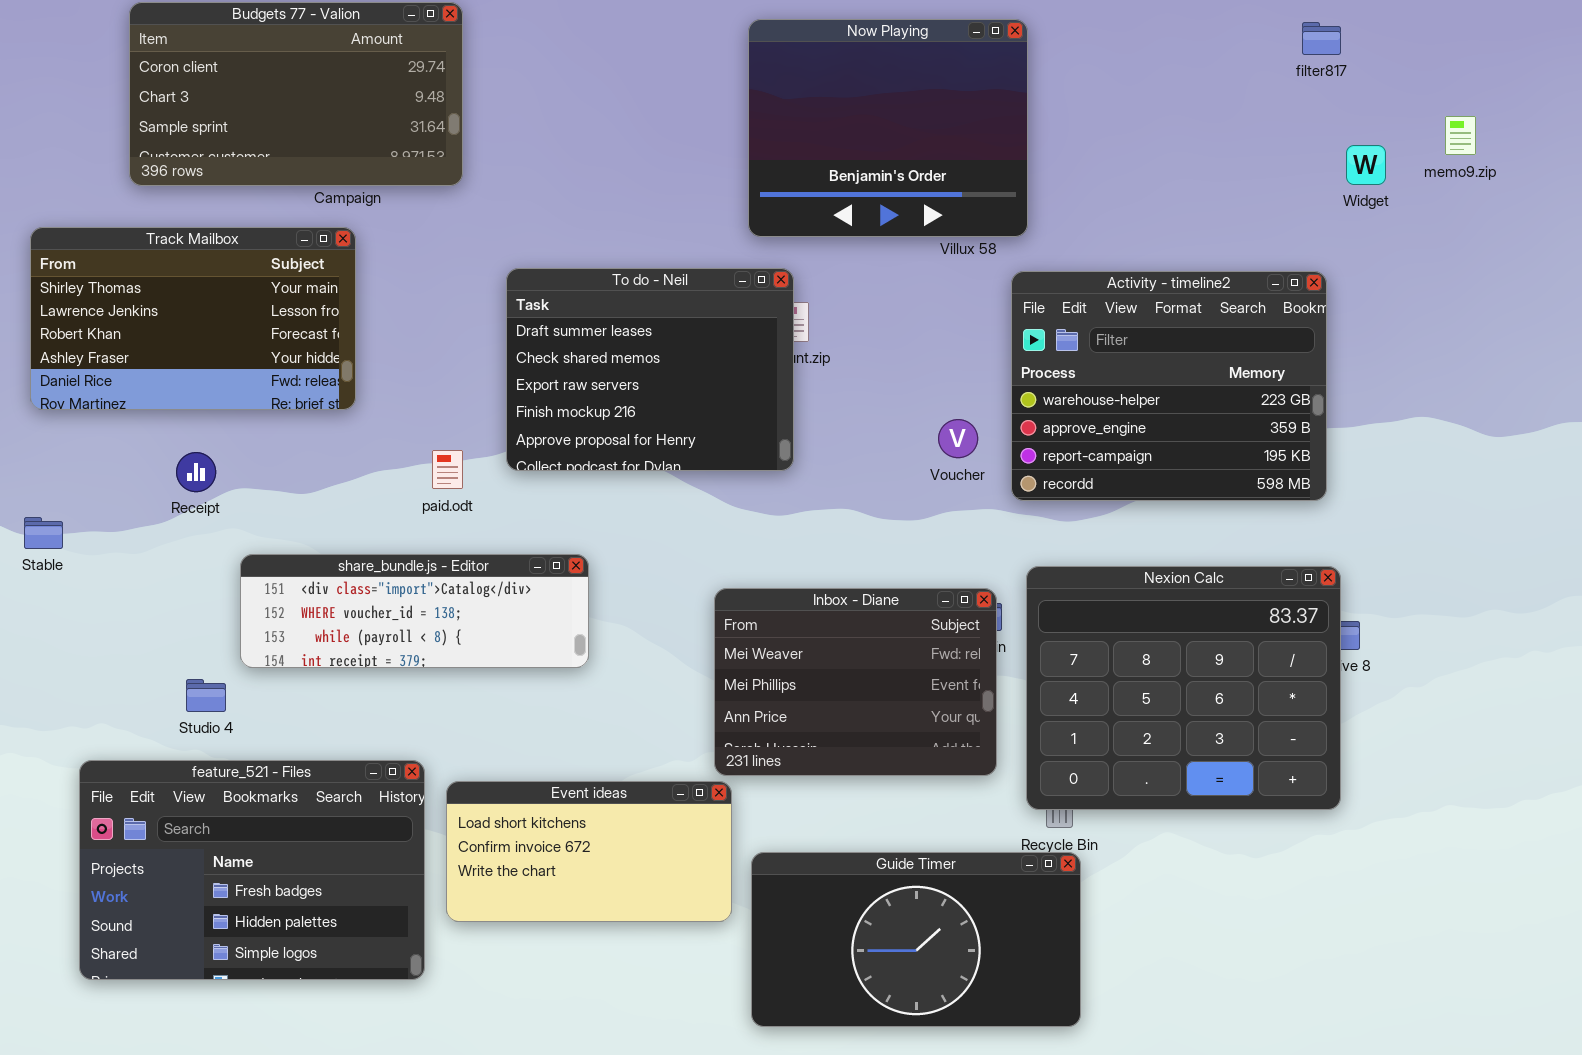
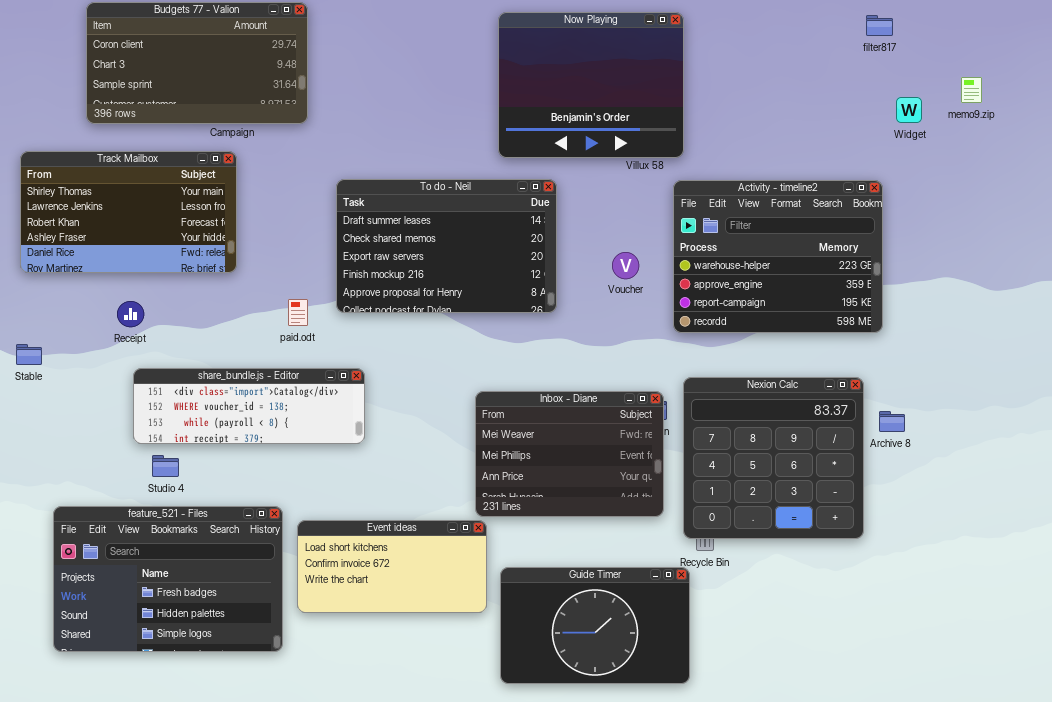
To do - Neil: [506,268,794,471] -> [336,179,557,313], resized
Voucher: [938,419,978,458] -> [612,252,639,279], moved
share_bundle.js - Editor: [240,554,589,668] -> [133,368,365,444], moved
Nexion Calc: [1026,566,1341,810] -> [683,377,864,539], resized
Studio 4: [186,679,226,712] -> [152,455,179,477], moved
Guide Timer: [751,852,1081,1027] -> [500,567,690,684], resized

